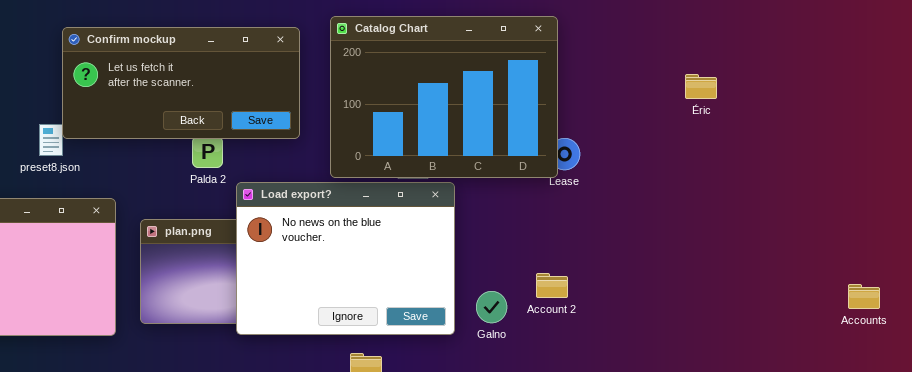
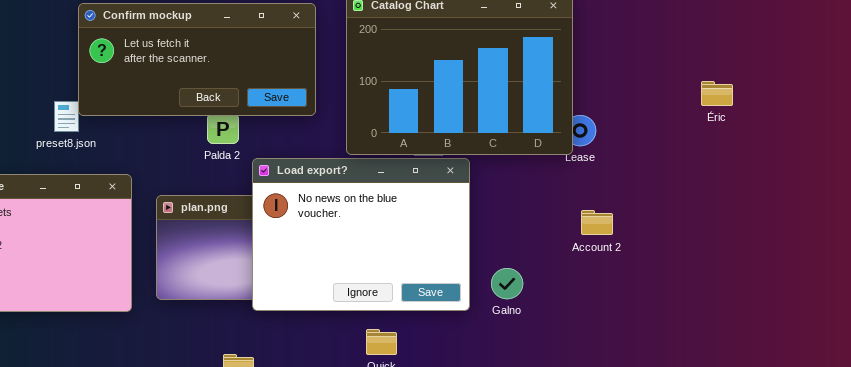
Éric: [685,74,717,99] -> [701,81,733,106], moved
Account 2: [536,273,568,298] -> [581,210,613,235], moved

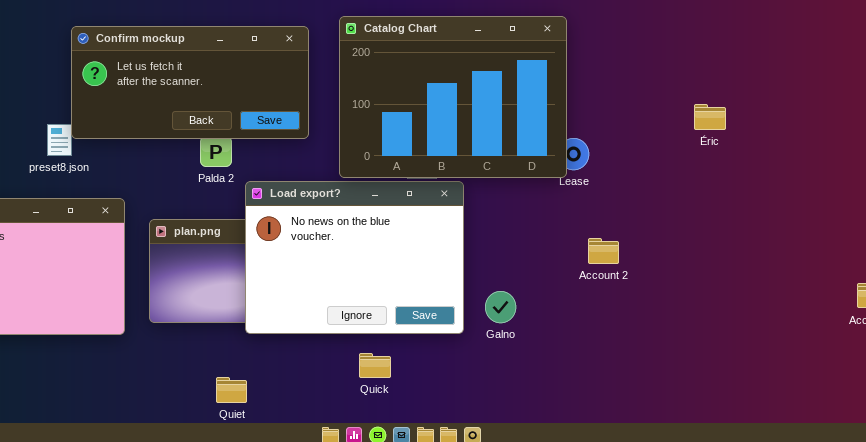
Account 2: [581,210,613,235] -> [588,238,619,264], moved

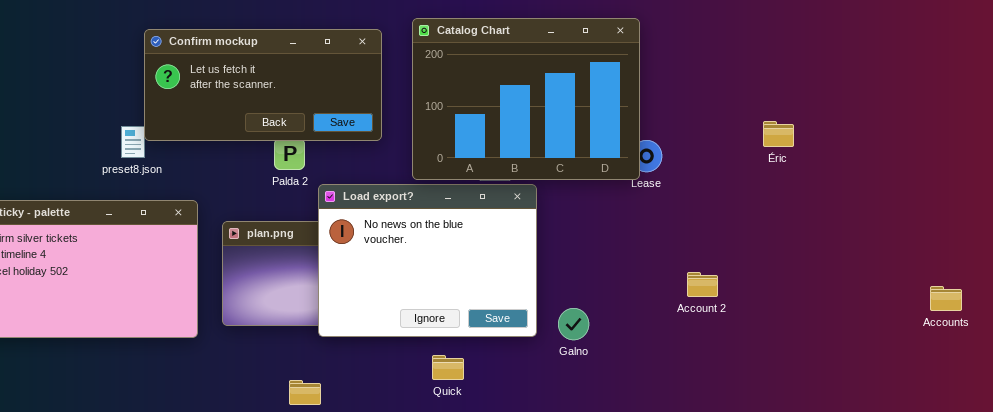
Éric: [694,104,726,130] -> [763,121,794,147], moved
Account 2: [588,238,619,264] -> [687,272,718,297], moved
Galno: [485,291,516,323] -> [558,308,589,340], moved

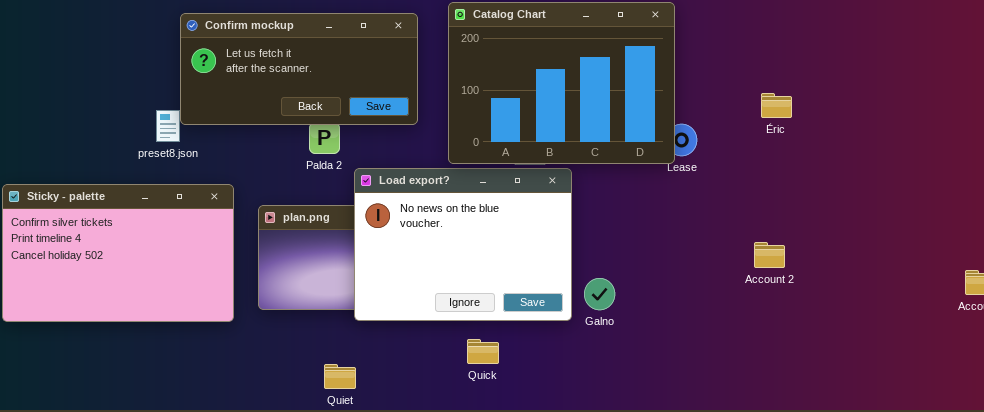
Éric: [763,121,794,147] -> [761,93,792,118], moved
Account 2: [687,272,718,297] -> [754,242,785,268], moved
Galno: [558,308,589,340] -> [584,278,615,310], moved

